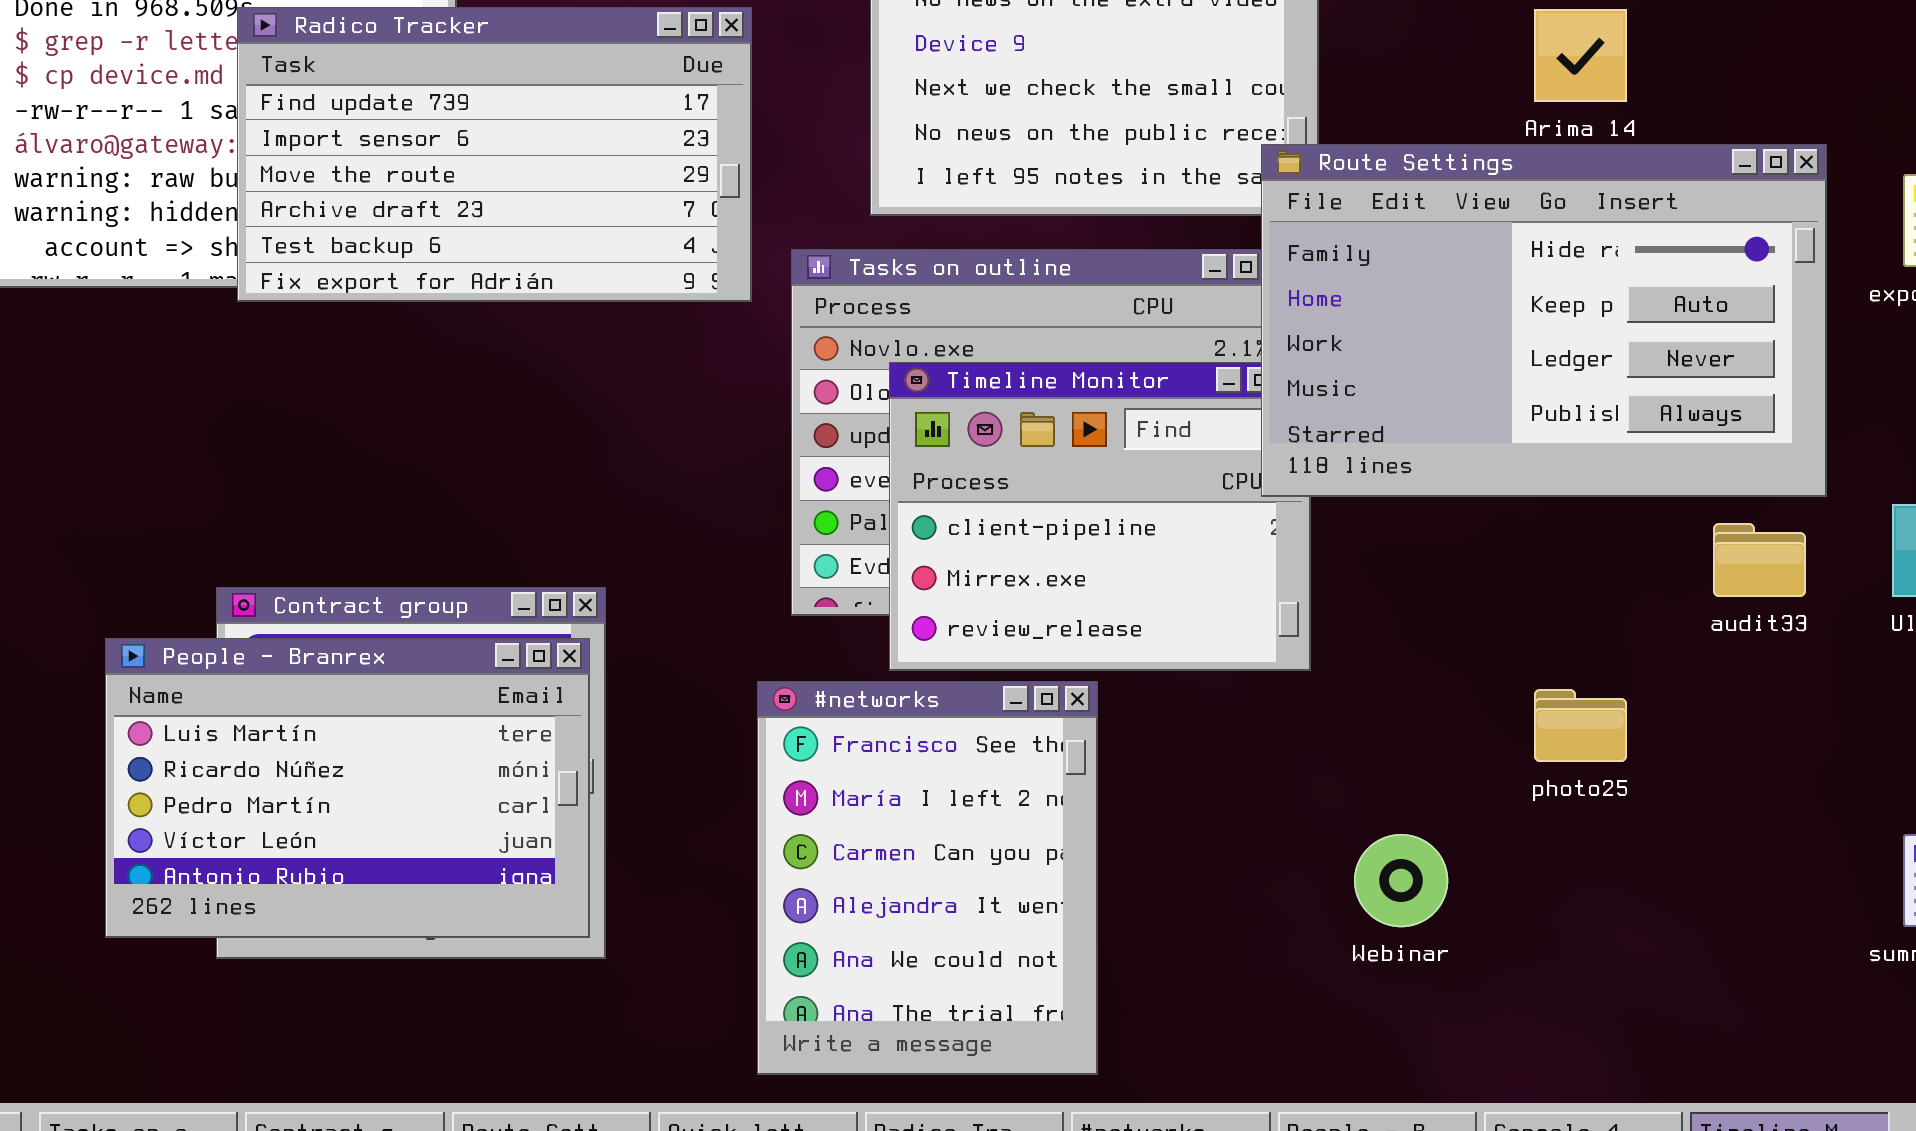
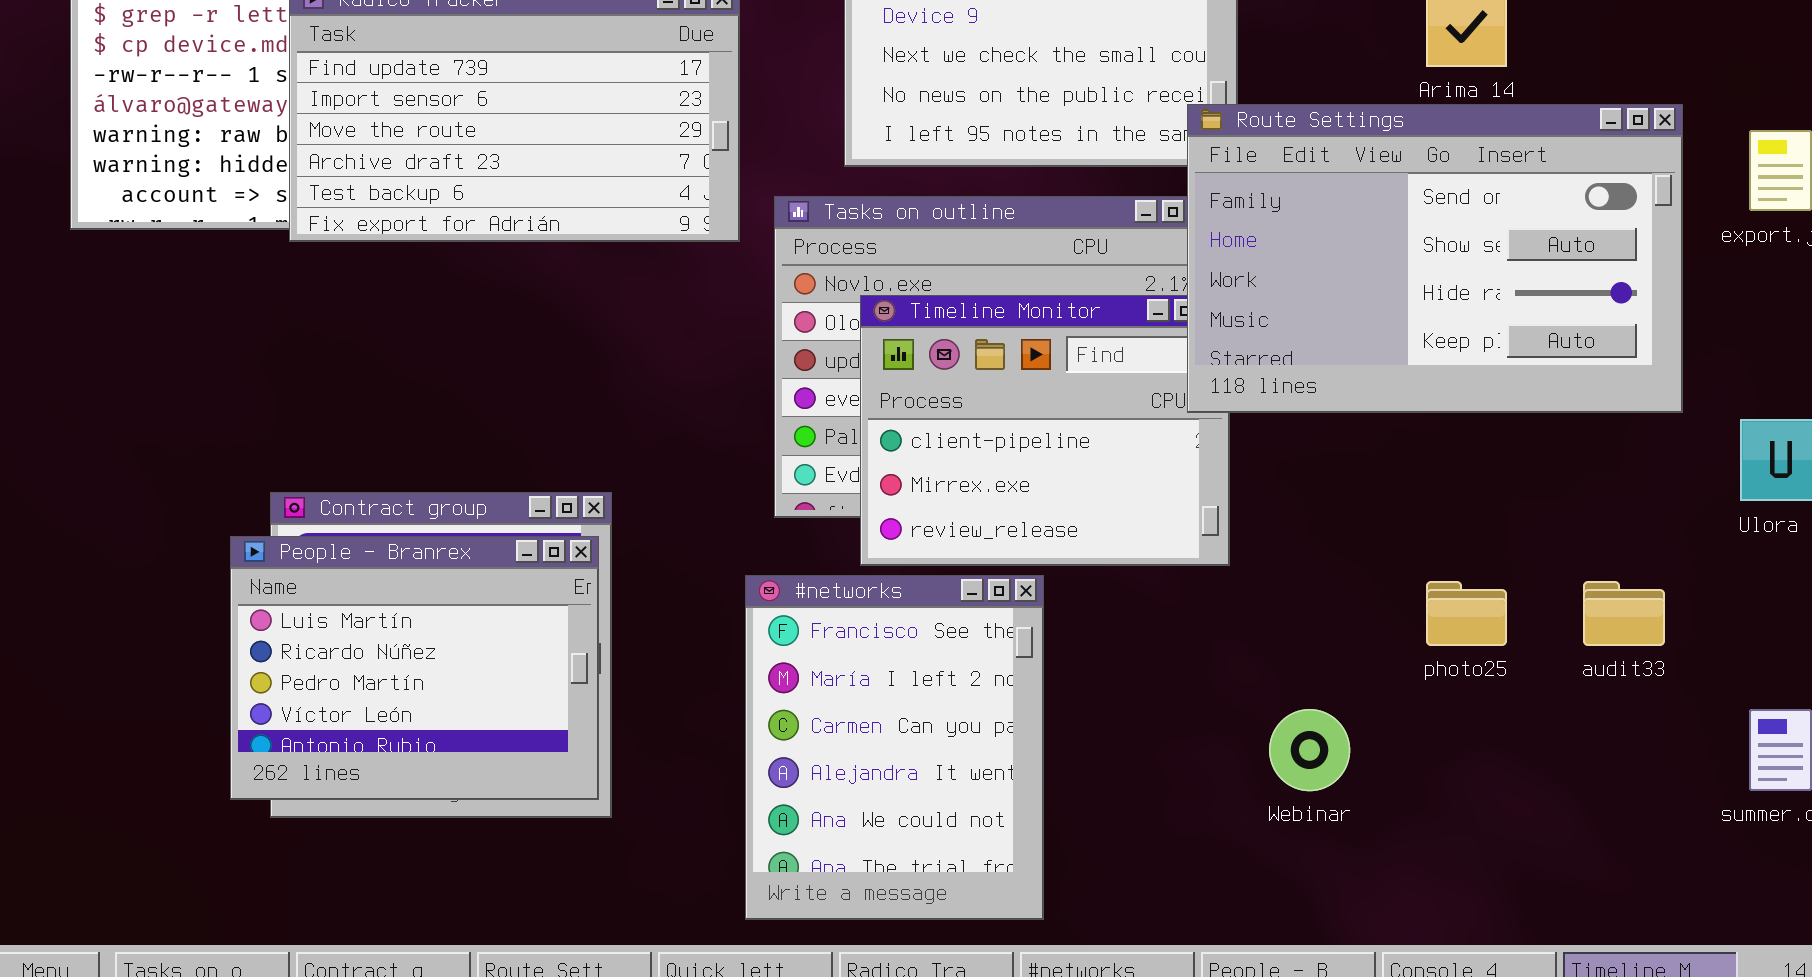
Route Settings: [1261,144,1827,497] -> [1187,104,1683,413], scrolled up 2 rows
audit33: [1713,523,1806,597] -> [1583,581,1665,646], moved
People - Branrex: [105,638,590,938] -> [230,536,599,800], resized

